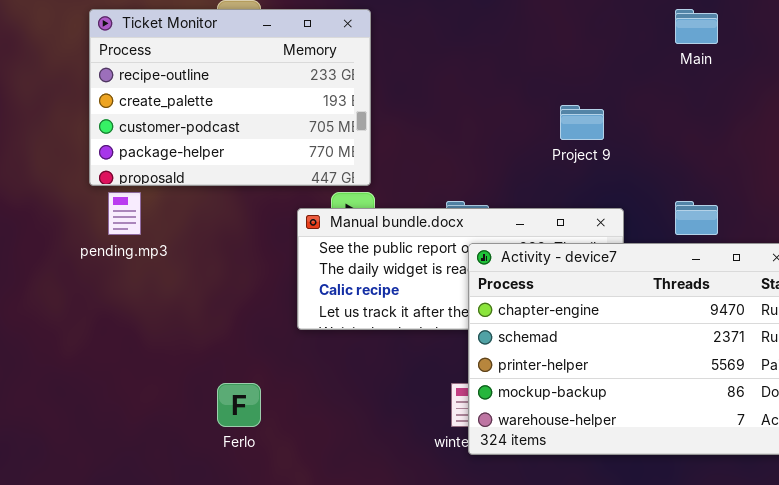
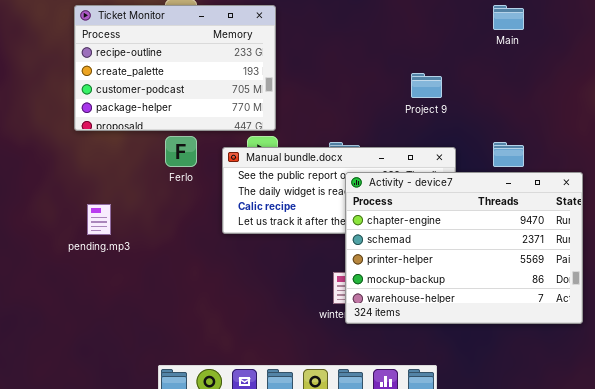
pending.mp3: [108,192,141,235] -> [87,204,111,235], moved
Ferlo: [217,383,261,427] -> [165,136,197,167], moved

